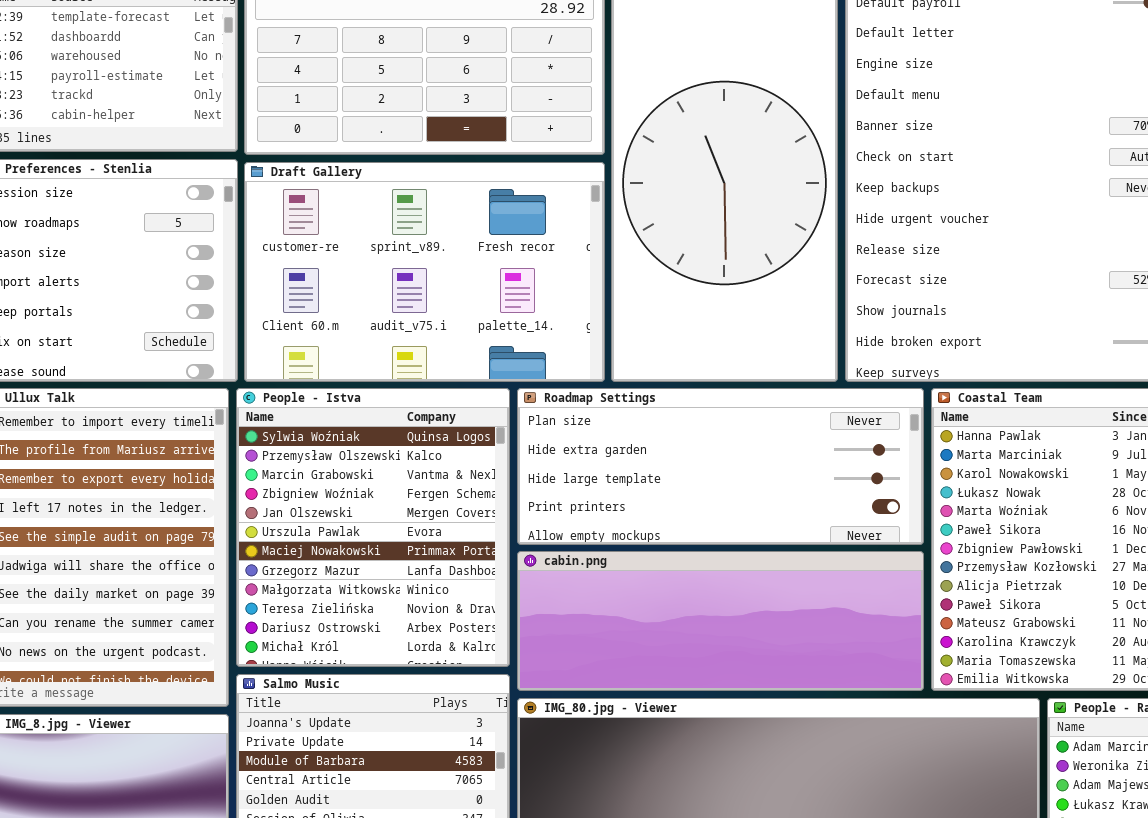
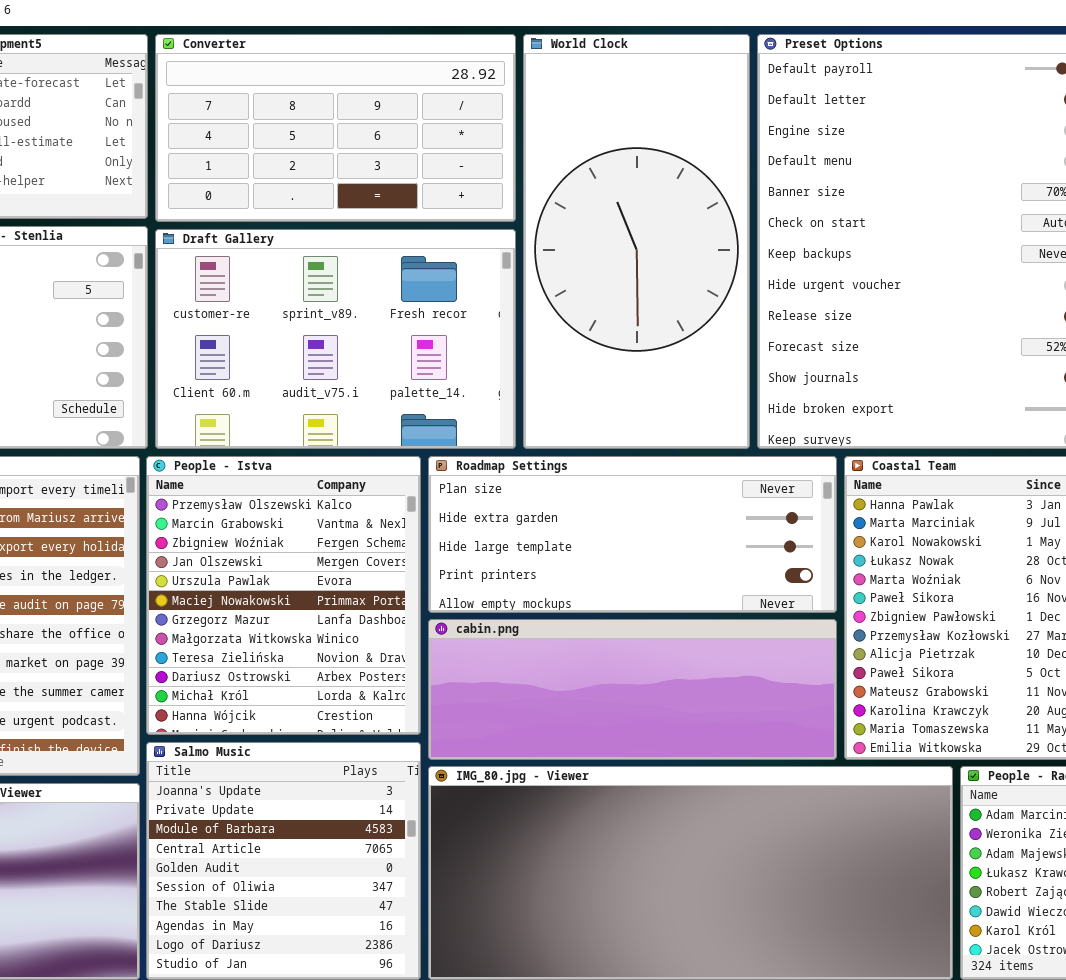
People - Istva: [236,388,510,667] -> [146,456,421,735], scrolled down 1 row

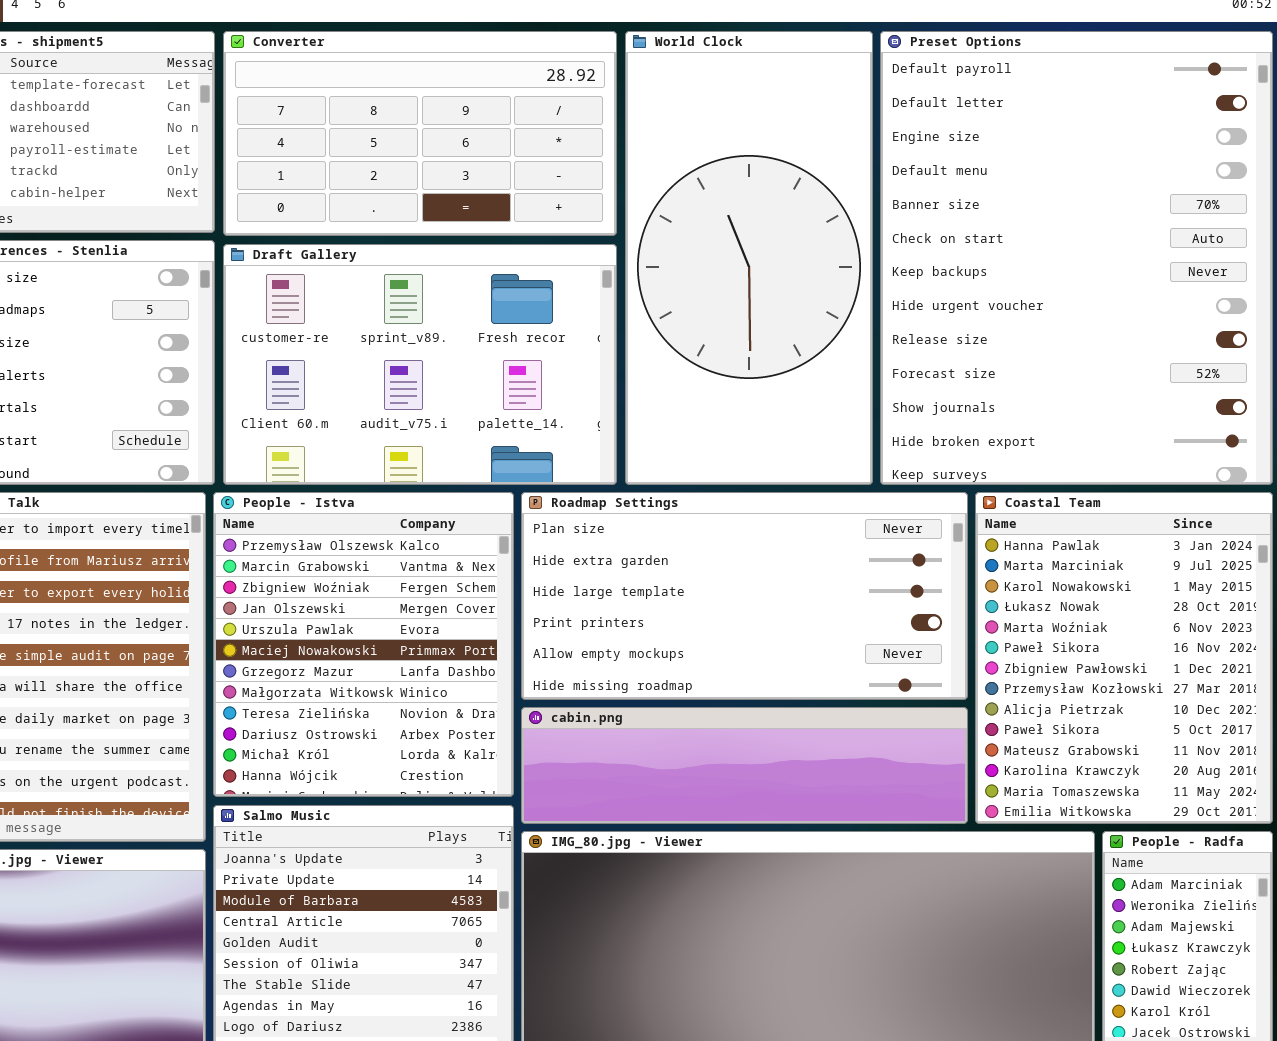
Roadmap Settings: [428,456,837,613] -> [521,492,968,700], resized
cabin.png: [428,619,837,760] -> [521,707,968,824], resized

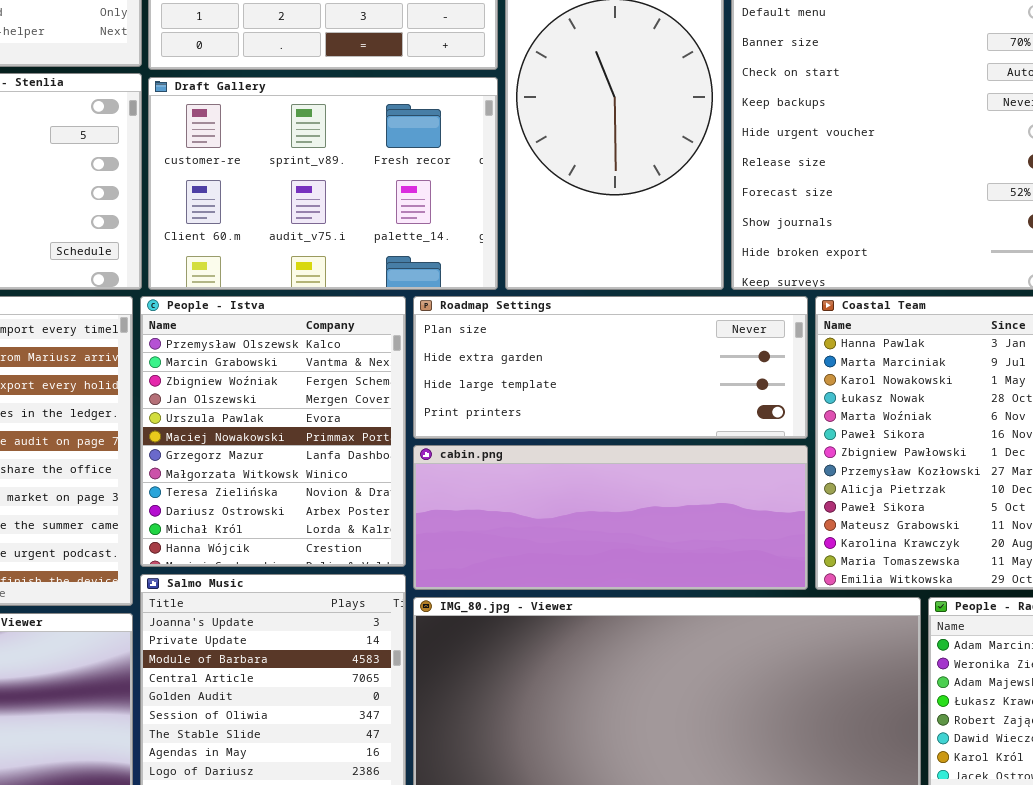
Roadmap Settings: [521,492,968,700] -> [413,296,808,439], resized
cabin.png: [521,707,968,824] -> [413,445,808,590], resized

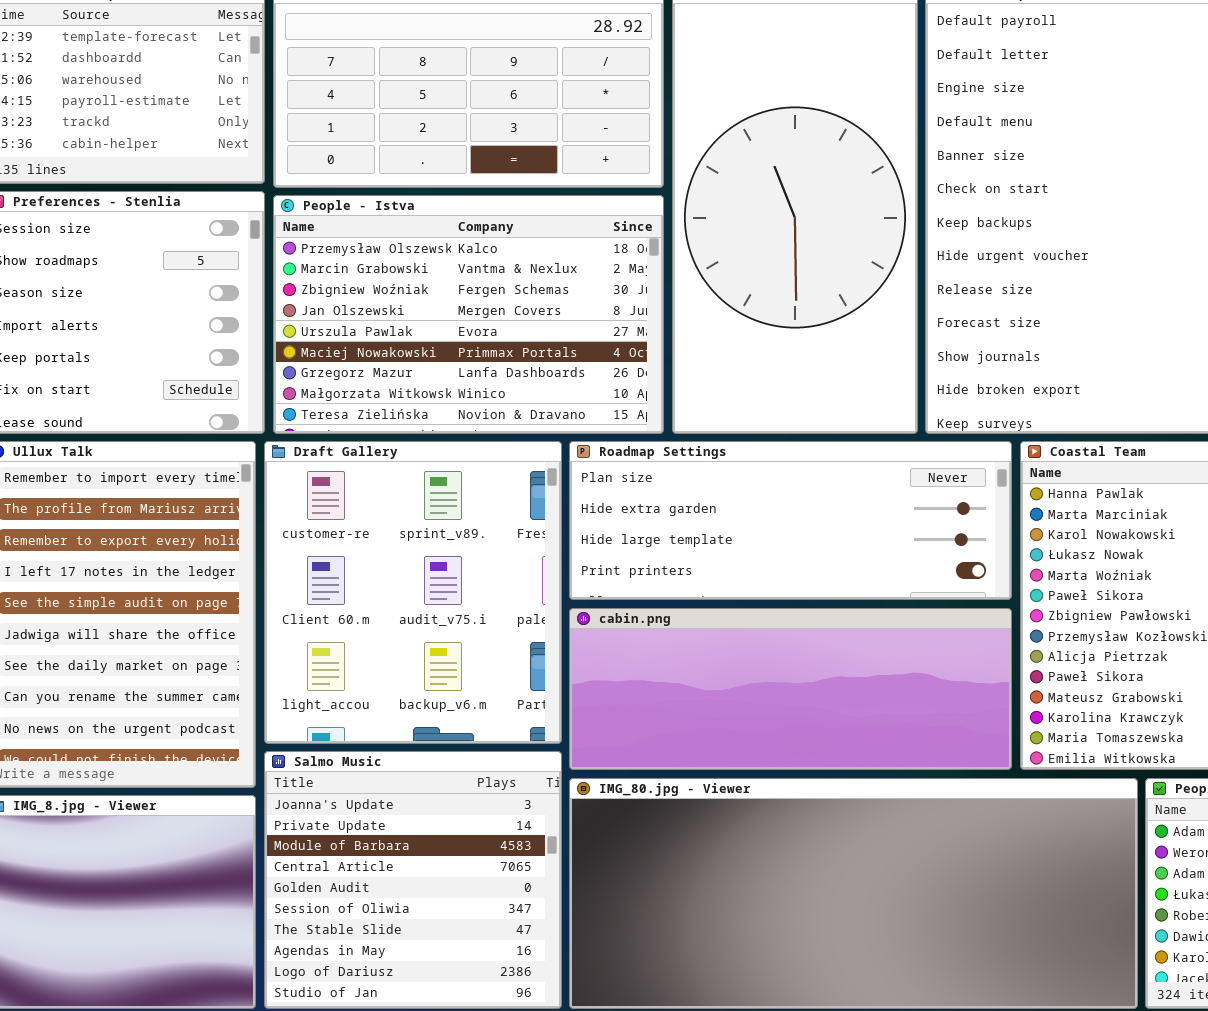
Draft Gallery: [148,77,498,290] -> [264,441,562,744], moved, resized
People - Istva: [140,296,406,567] -> [273,195,664,434], moved, resized

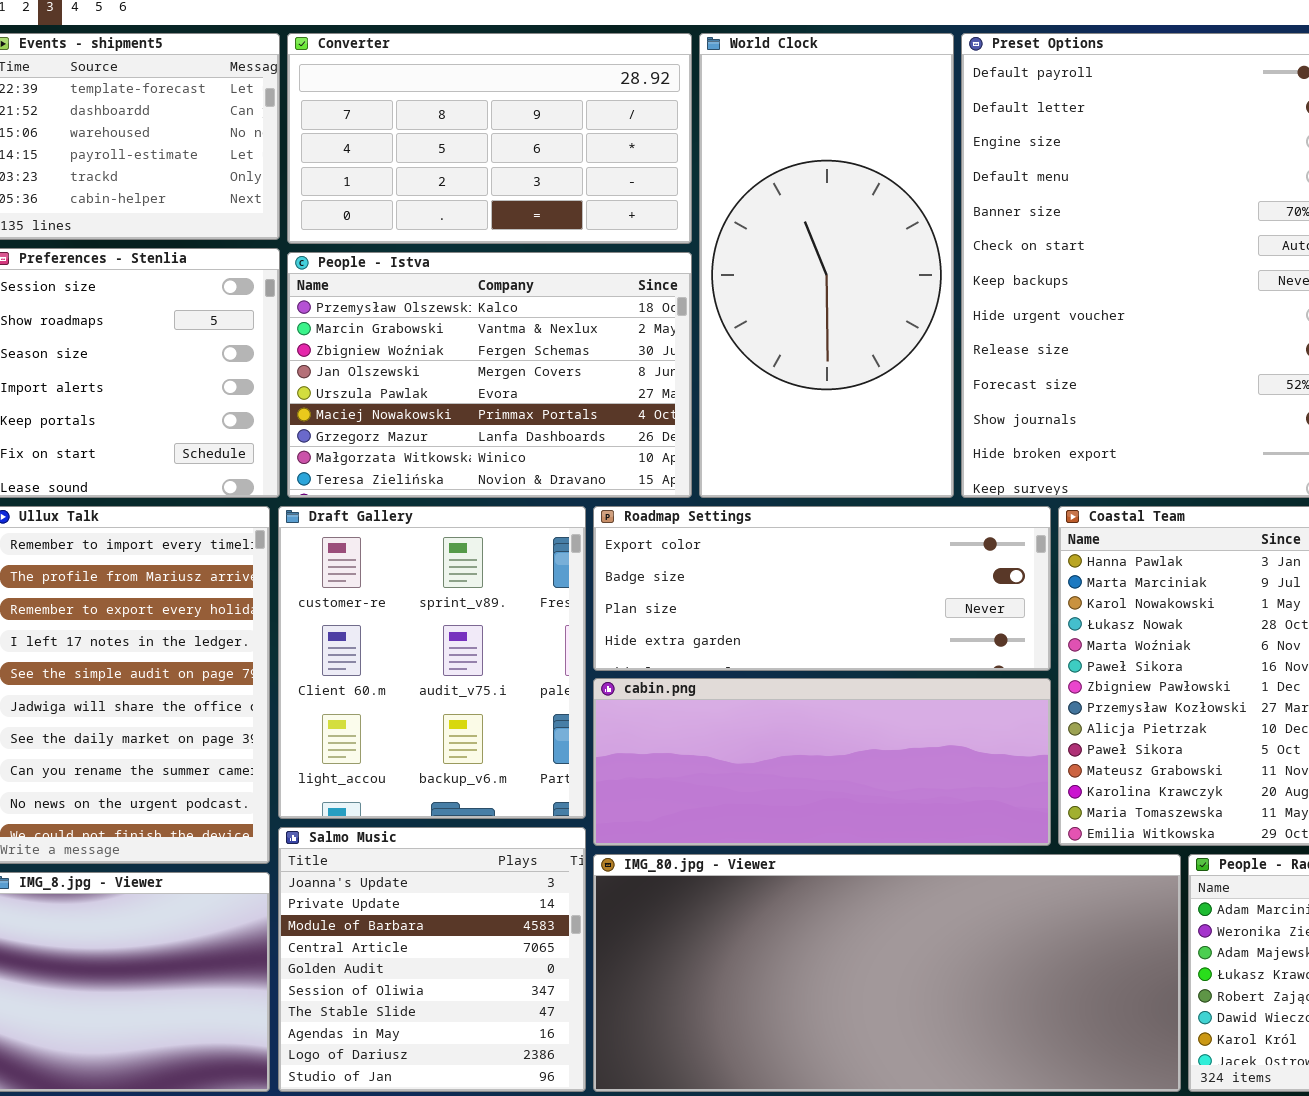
Roadmap Settings: [569,441,1012,600] -> [593,506,1051,671], scrolled up 2 rows

